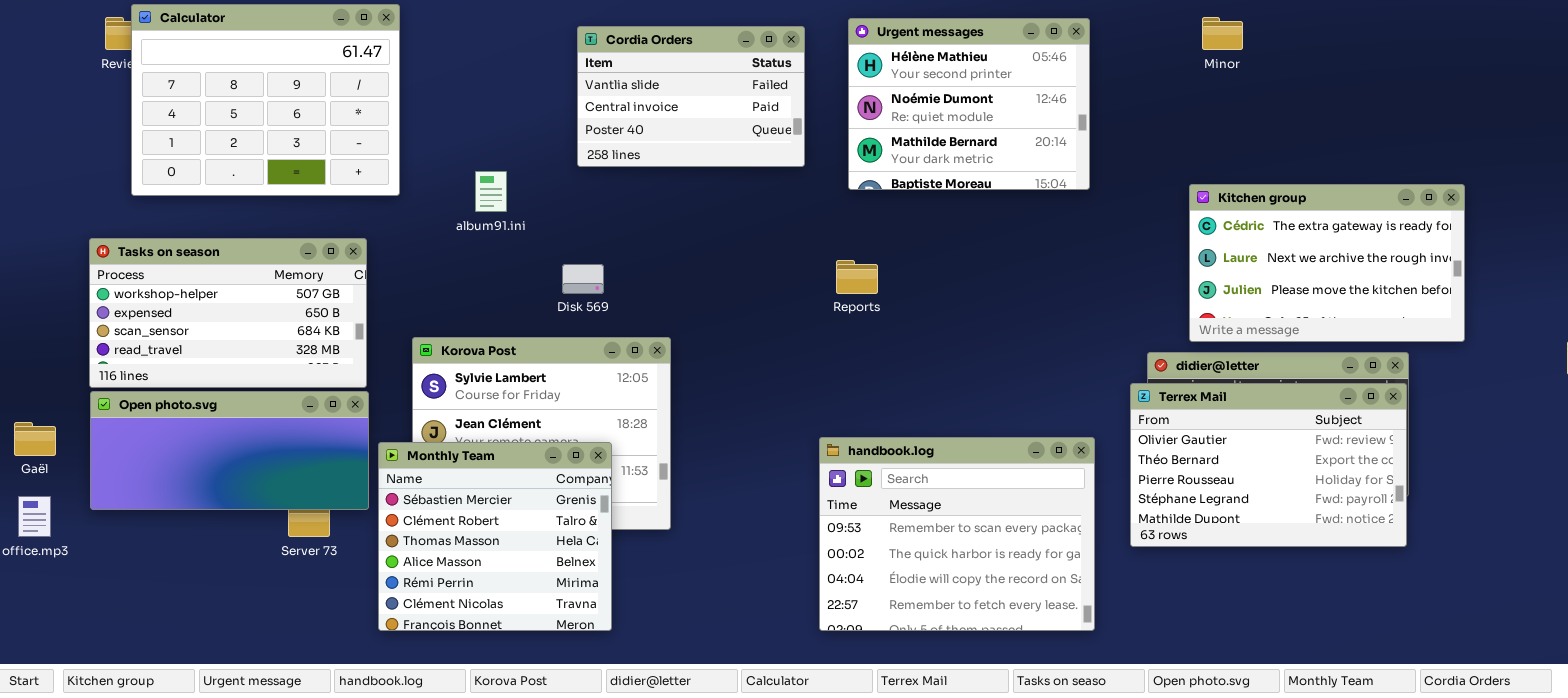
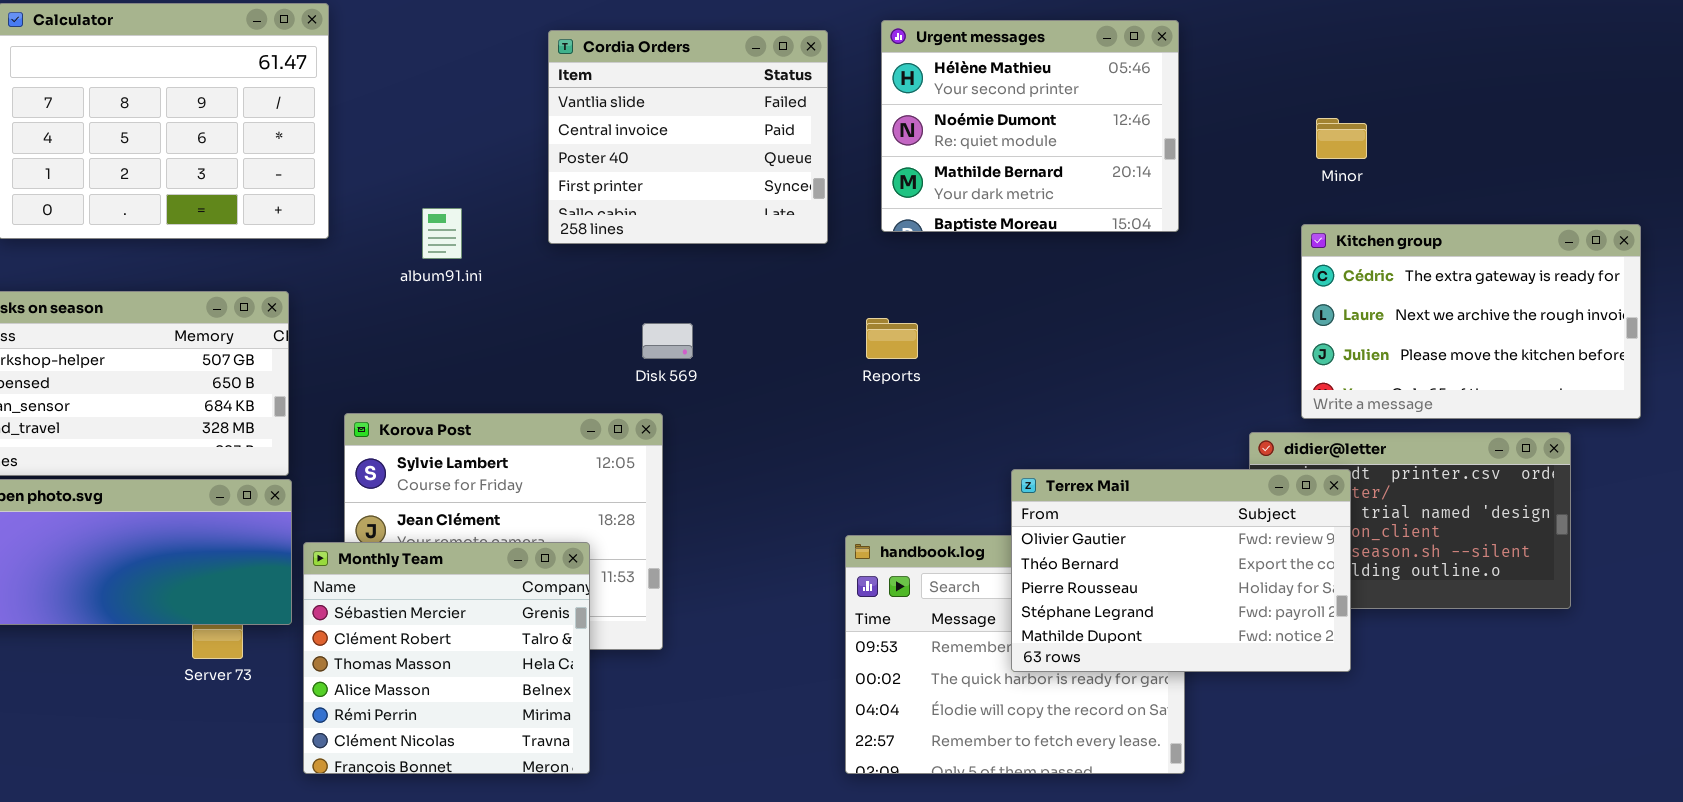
Minor: [1202,17,1243,50] -> [1316,118,1367,159], moved
Cordia Orders: [577,26,805,167] -> [548,30,828,244], resized
Disk 569: [562,264,604,294] -> [642,323,693,359], moved
Terrex Mail: [1130,383,1407,547] -> [1011,469,1351,672], moved

